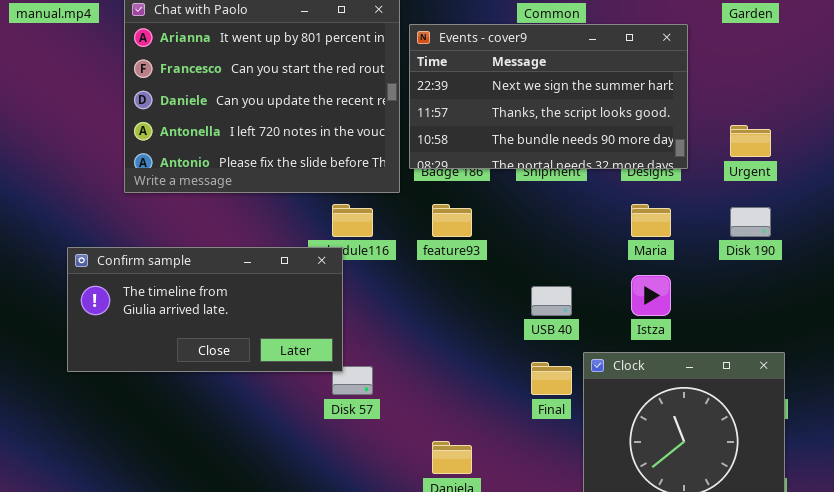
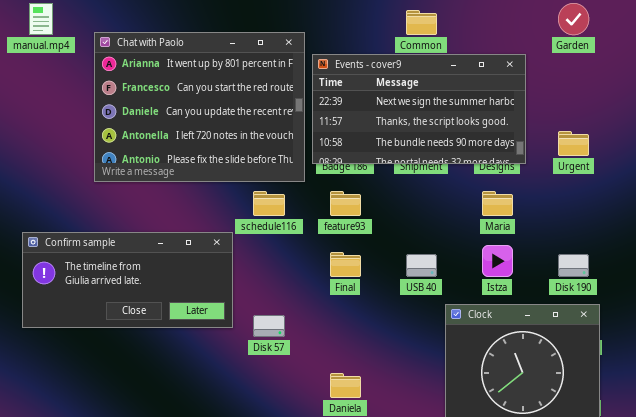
Disk 190: [730,207,771,237] -> [558,254,589,277], moved
Confirm sample: [67,247,343,372] -> [22,232,233,328], moved
Final: [531,362,572,395] -> [330,252,361,277], moved

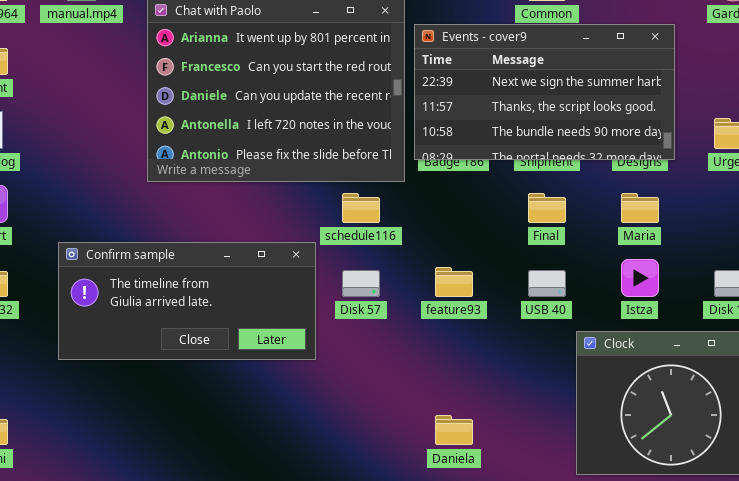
feature93: [330,191,361,216] -> [435,267,473,297], moved
Final: [330,252,361,277] -> [528,193,566,223], moved
Disk 57: [253,315,285,337] -> [342,270,380,297], moved

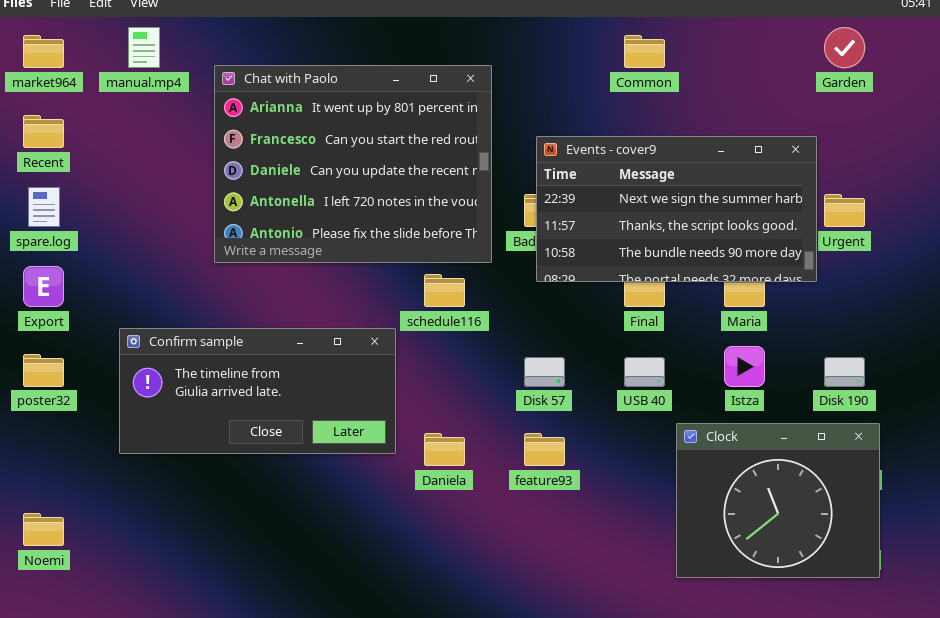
Events - cover9: [414,24,675,160] -> [536,136,817,282], moved
feature93: [435,267,473,297] -> [524,433,565,466], moved
Disk 57: [342,270,380,297] -> [524,357,565,387], moved
Daniela: [435,415,473,445] -> [424,433,465,466], moved

